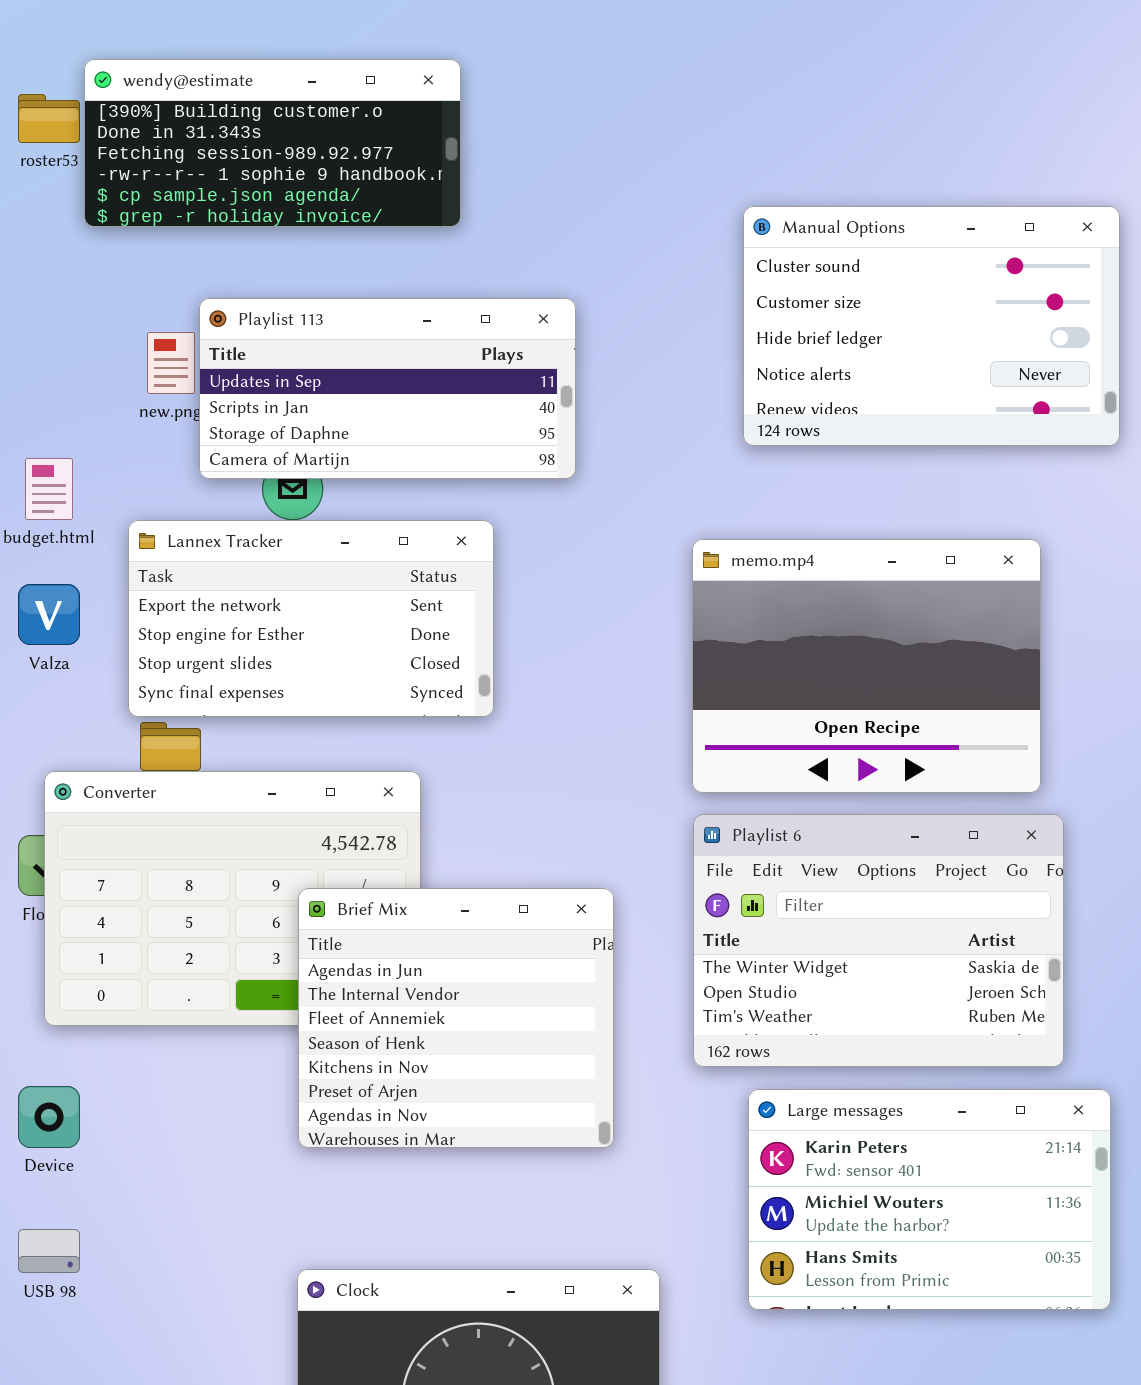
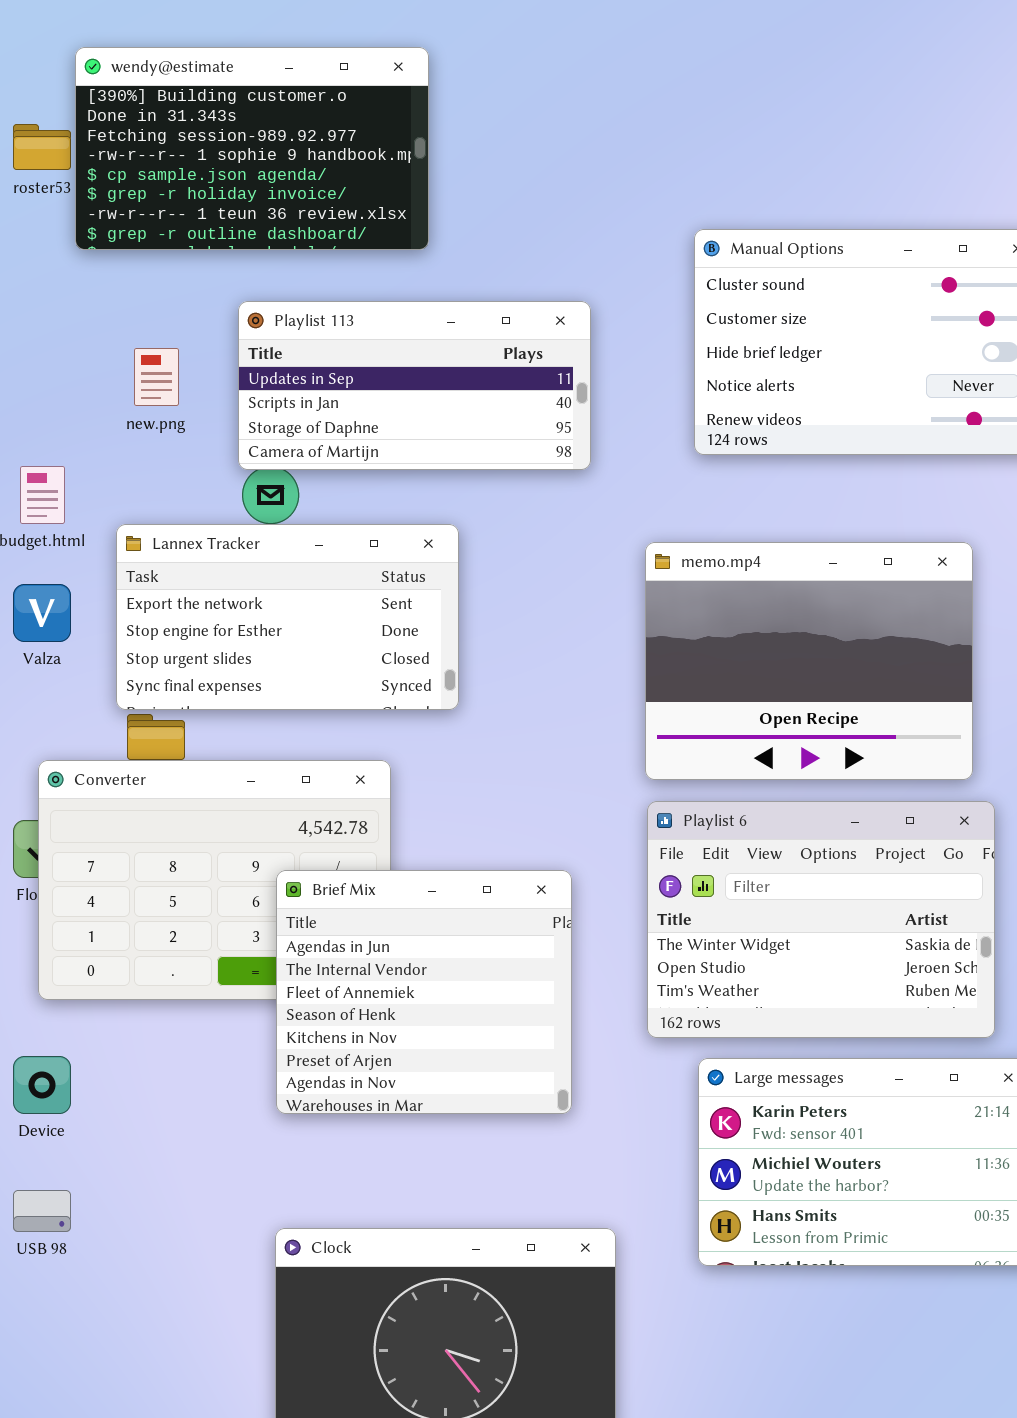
wendy@estimate: [84,59,461,227] -> [75,47,429,250], resized
Playlist 113: [199,298,576,479] -> [238,301,591,470], moved

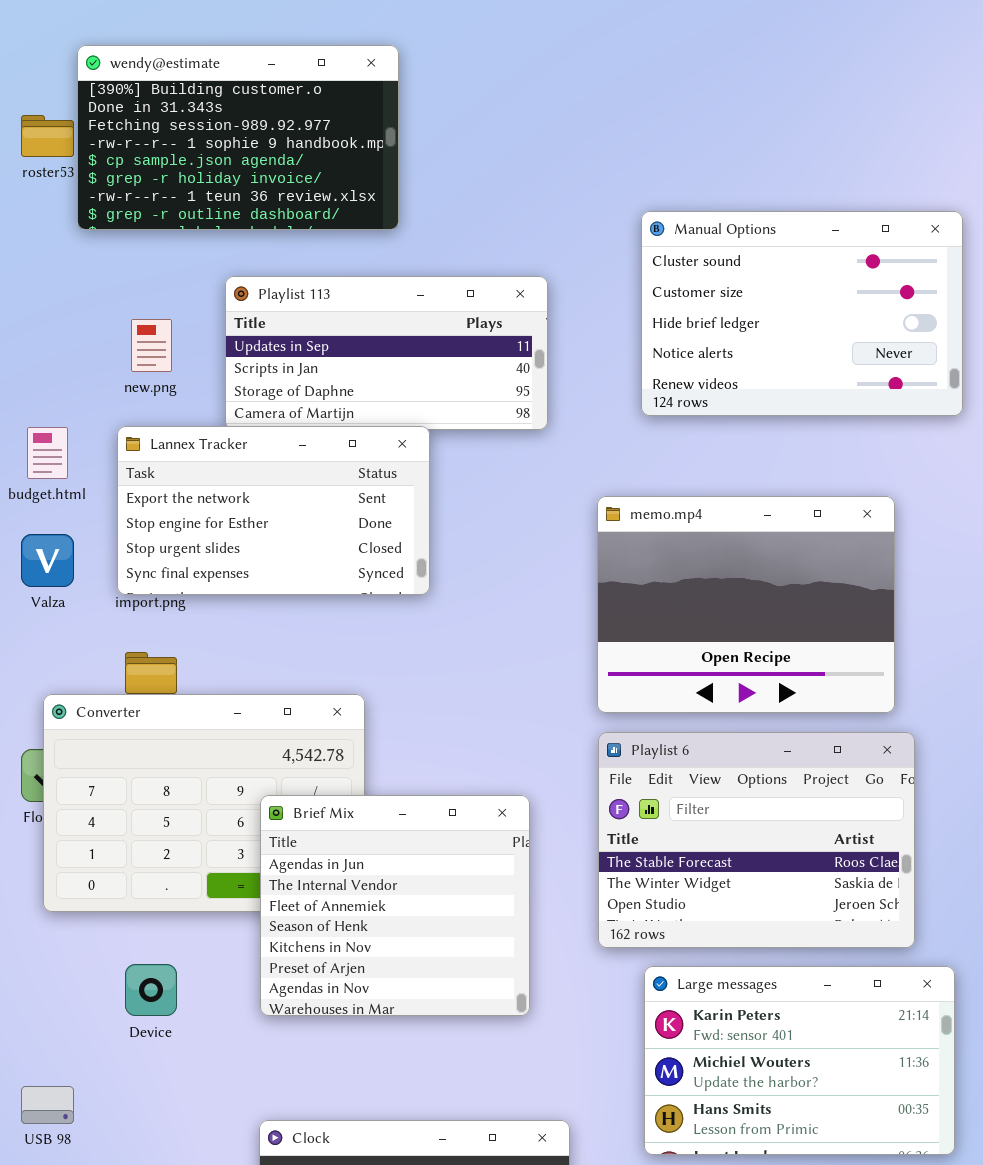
Lannex Tracker: [116,524,459,710] -> [117,426,430,595], moved
Playlist 6: [647,801,995,1038] -> [598,732,915,948], scrolled up 1 row
Device: [13,1056,71,1114] -> [125,964,177,1016], moved

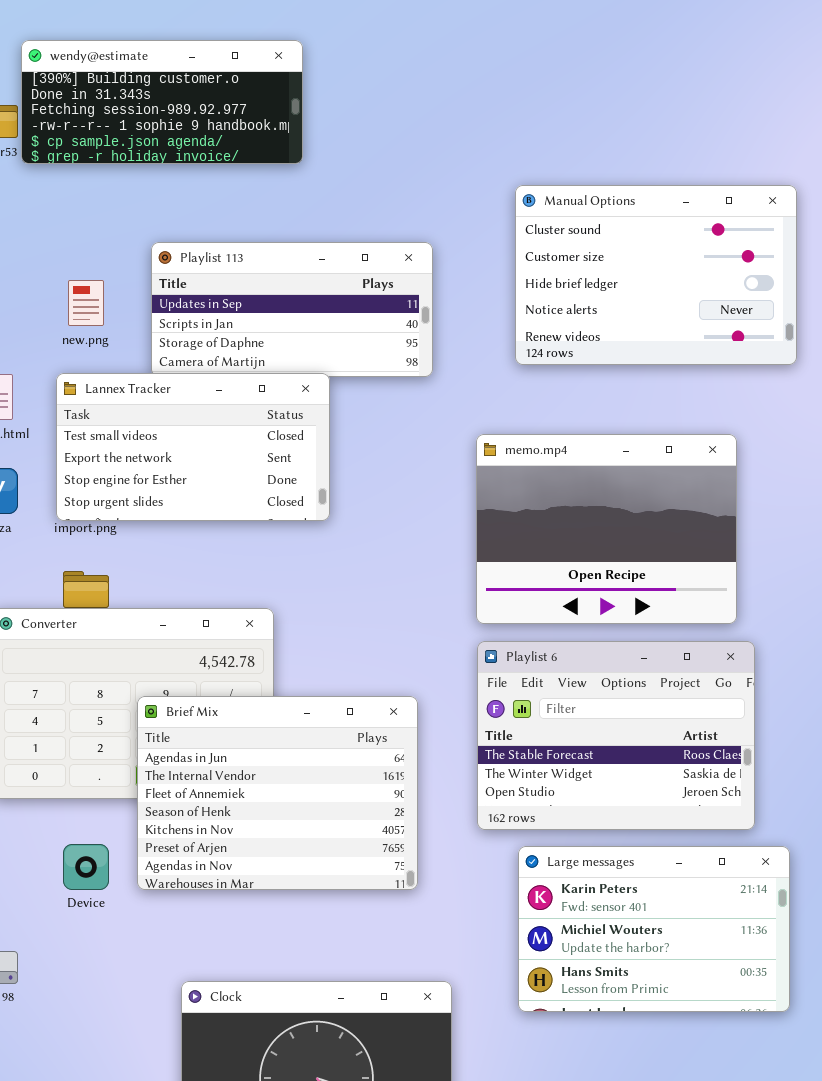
wendy@estimate: [77,45,399,230] -> [21,40,303,164], resized
Lannex Tracker: [117,426,430,595] -> [56,373,330,521], scrolled up 1 row
Brief Mix: [260,795,530,1016] -> [137,696,418,890], resized

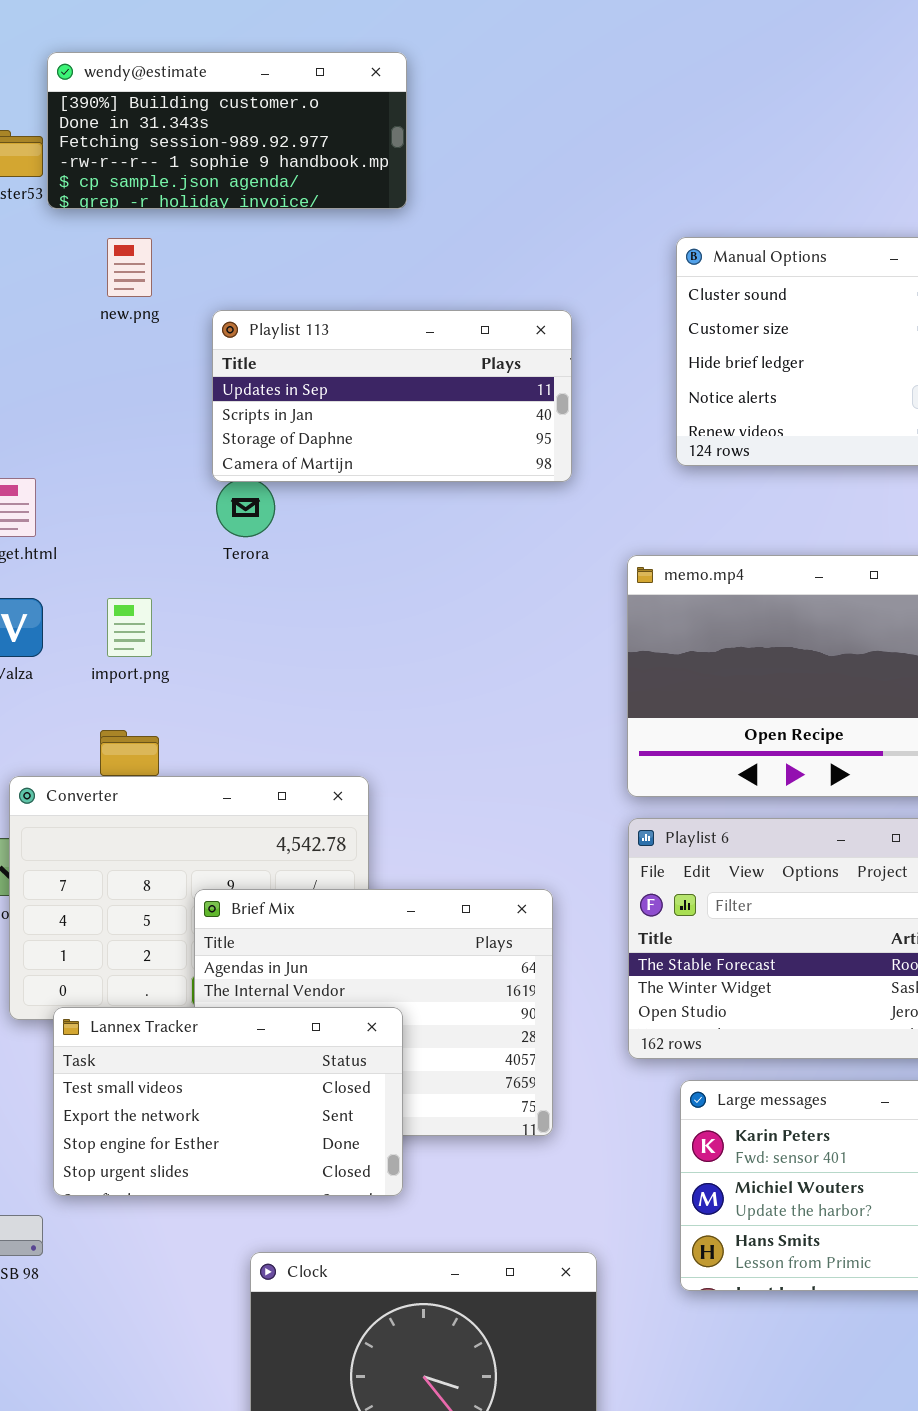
new.png: [68,280,104,326] -> [107,238,152,297], moved
Lannex Tracker: [56,373,330,521] -> [53,1007,403,1196], moved

